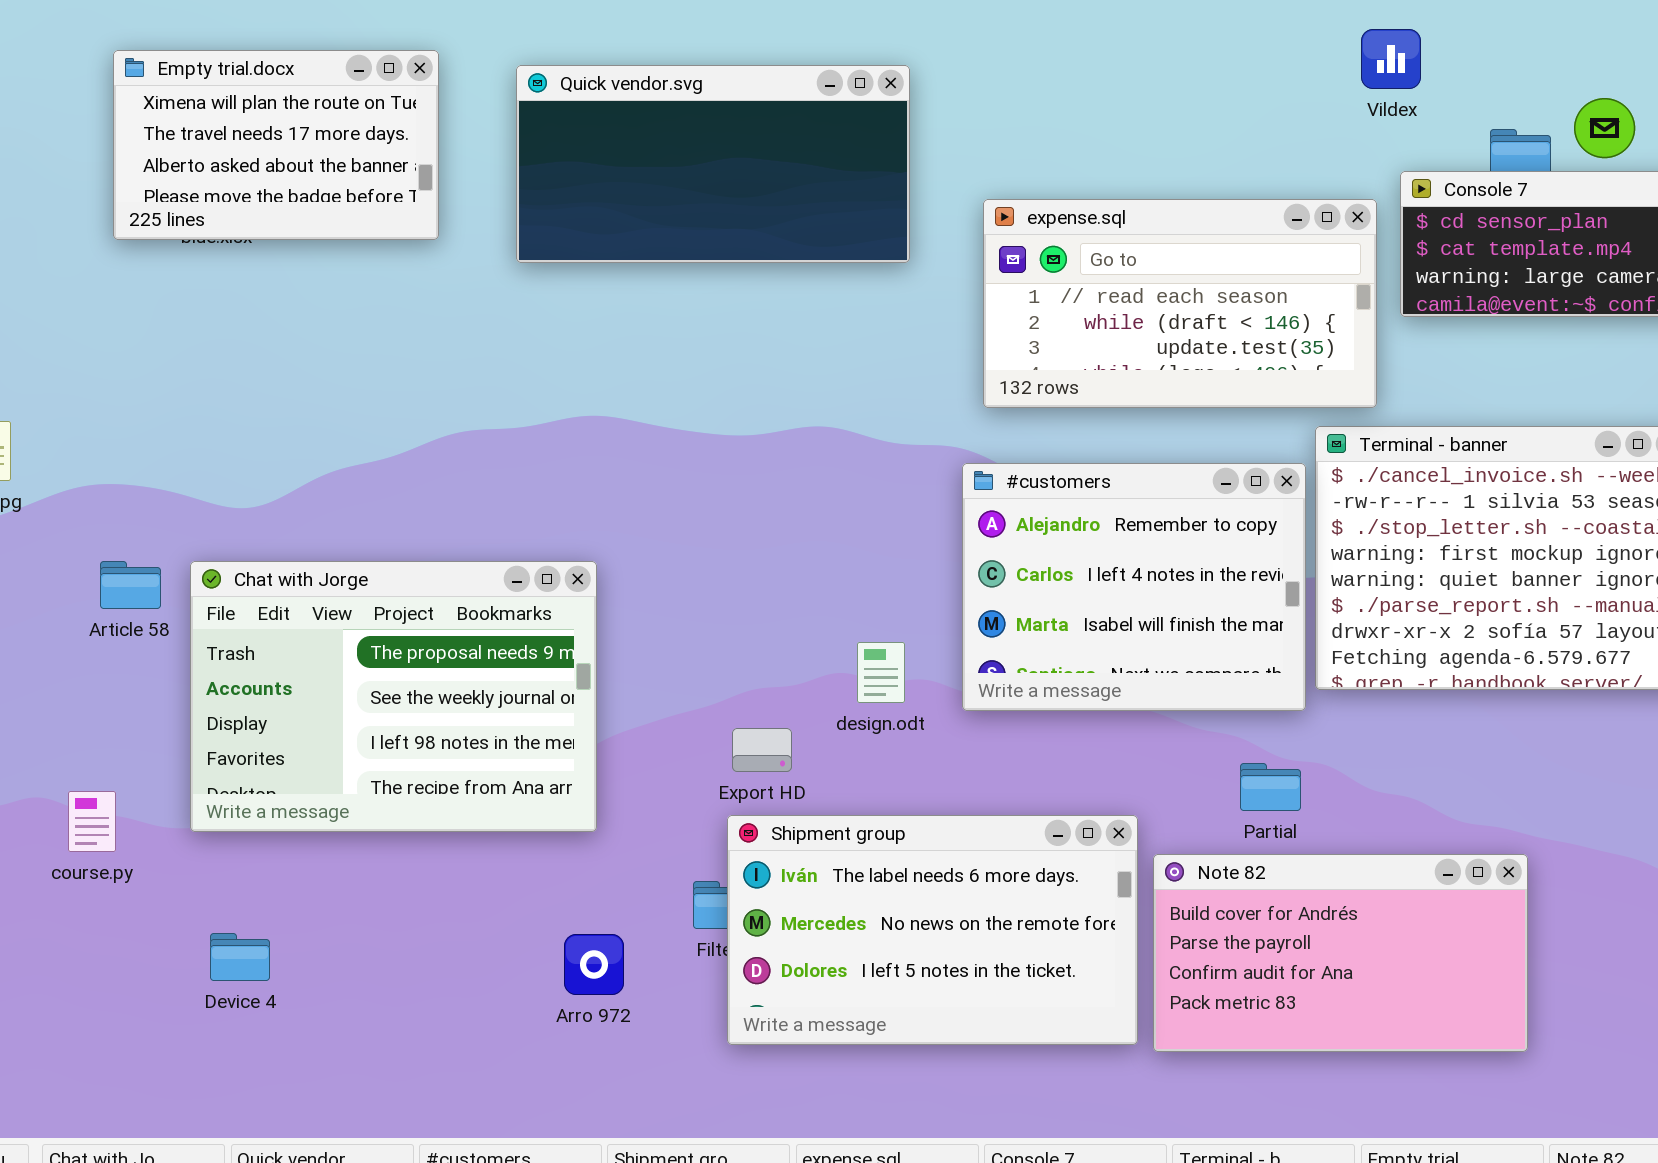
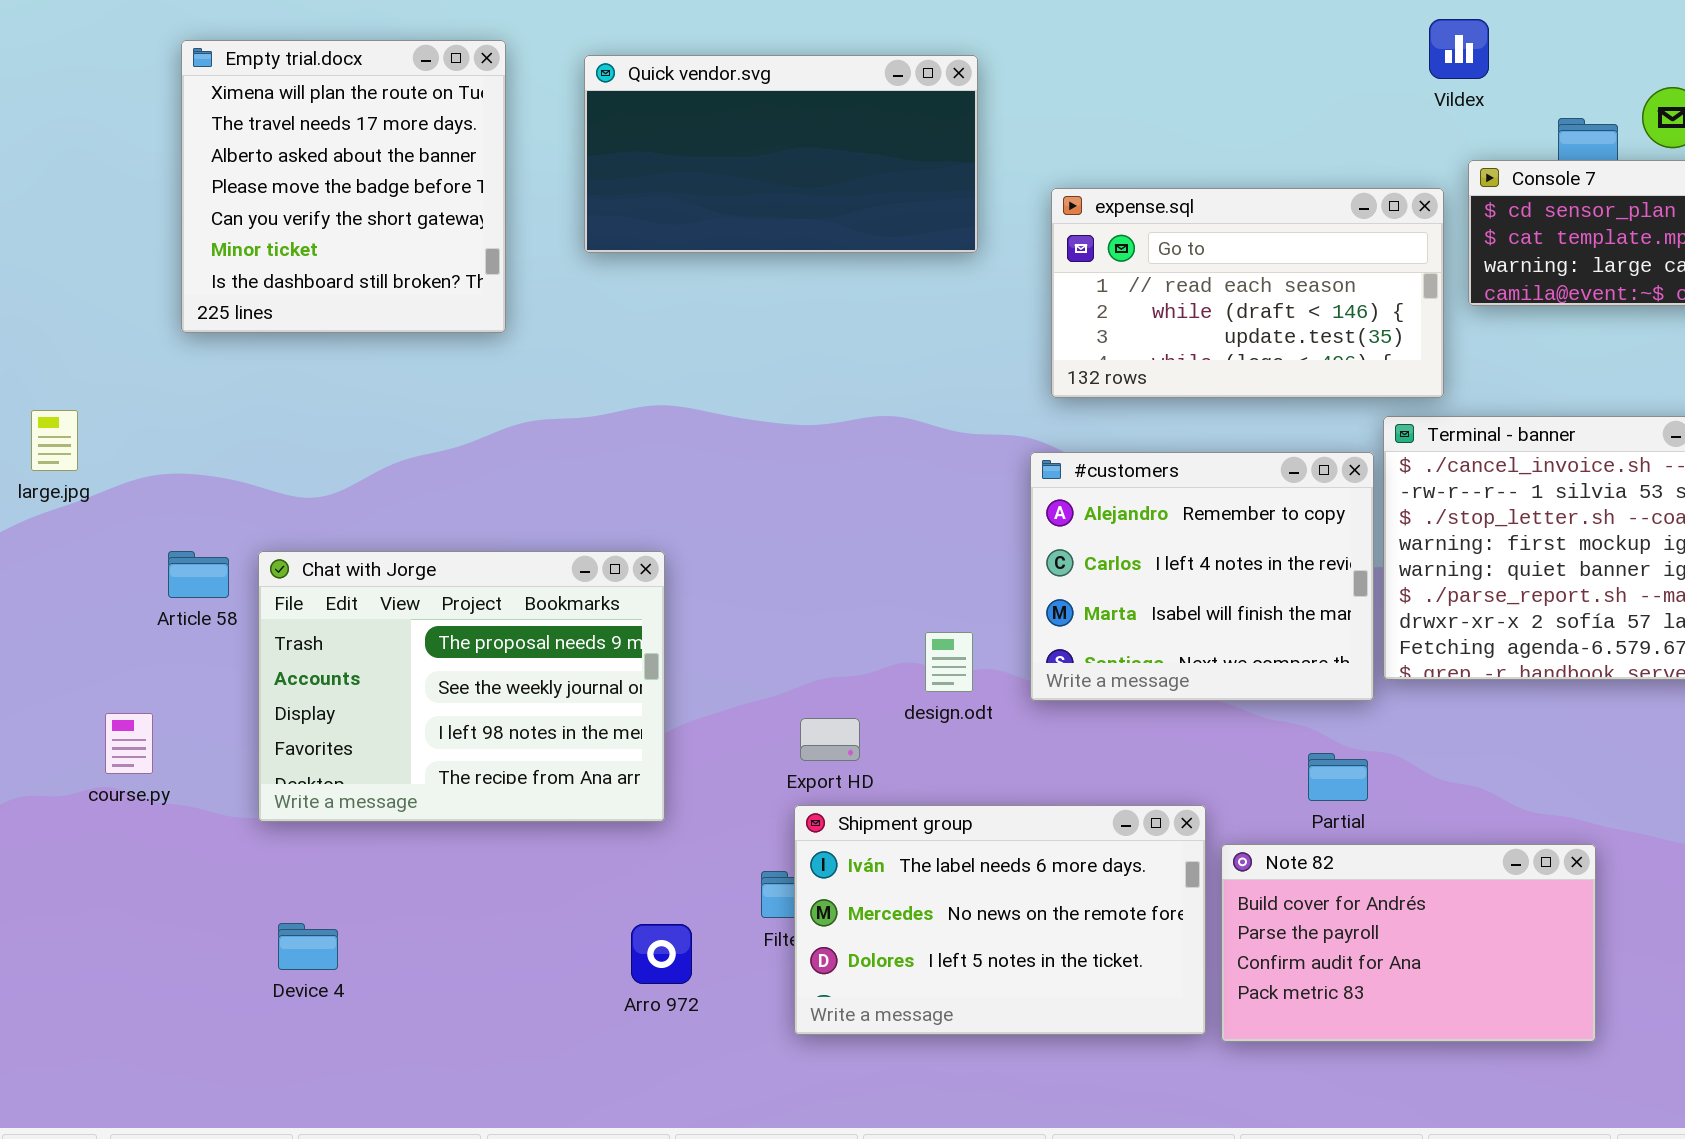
Empty trial.docx: [113,50,439,240] -> [181,40,506,333], resized
course.py: [68,791,116,852] -> [105,713,153,774], moved

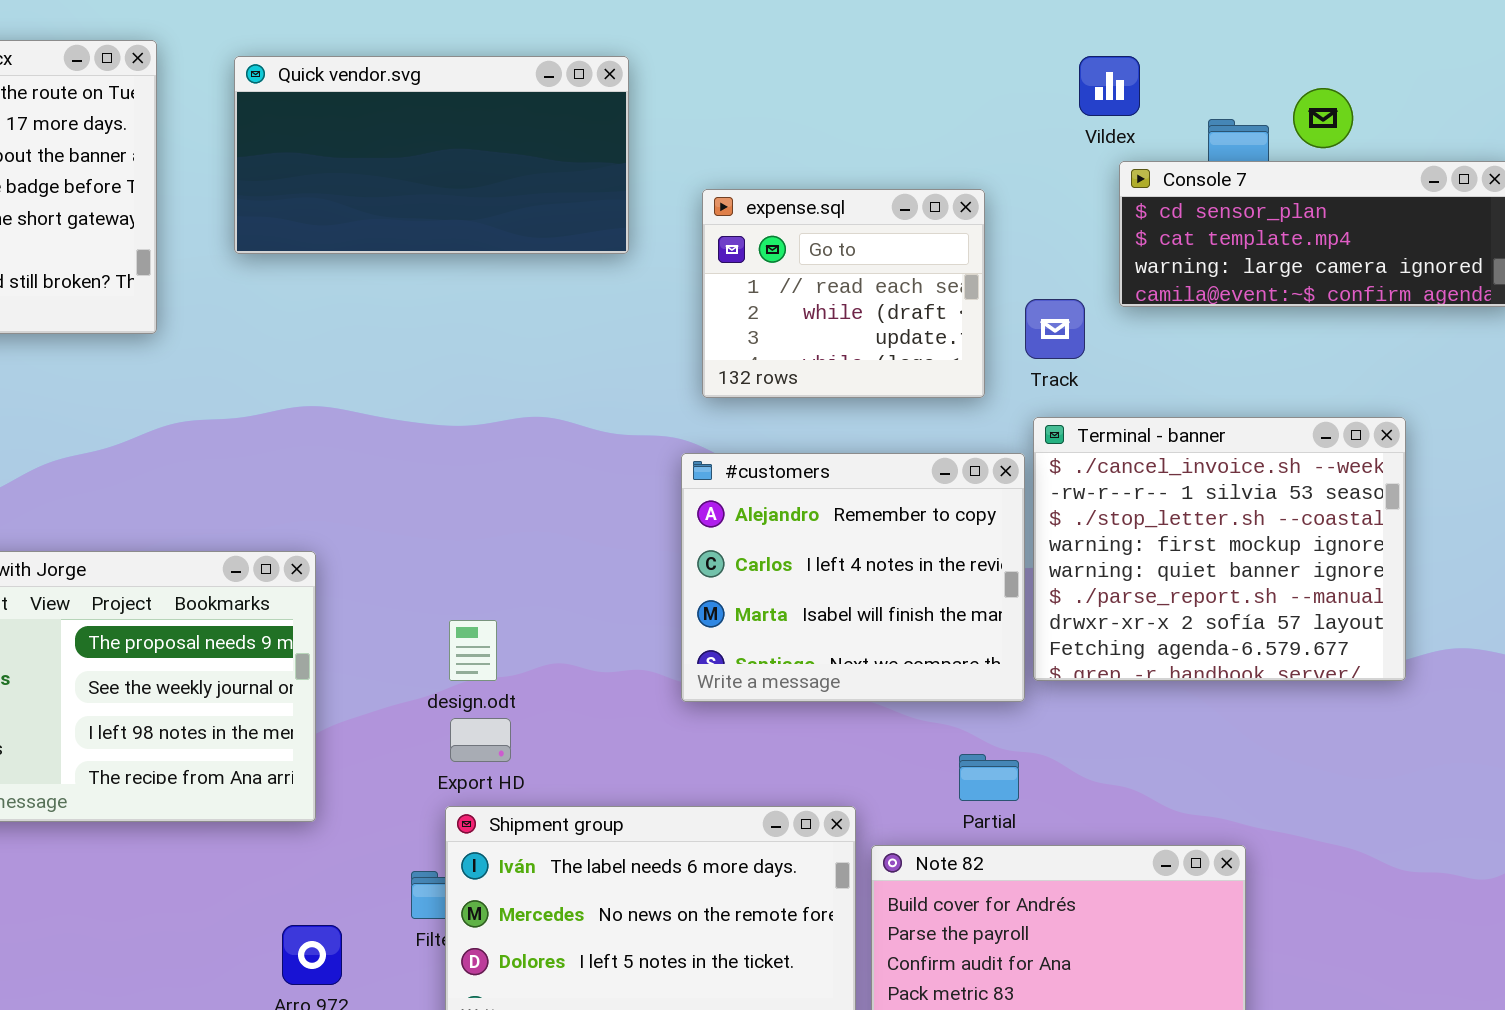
Vildex: [1429,19,1489,79] -> [1079,56,1140,116], moved
expense.sql: [1051,188,1444,398] -> [702,189,985,398], resized
design.odt: [925,632,973,692] -> [449,620,497,681], moved

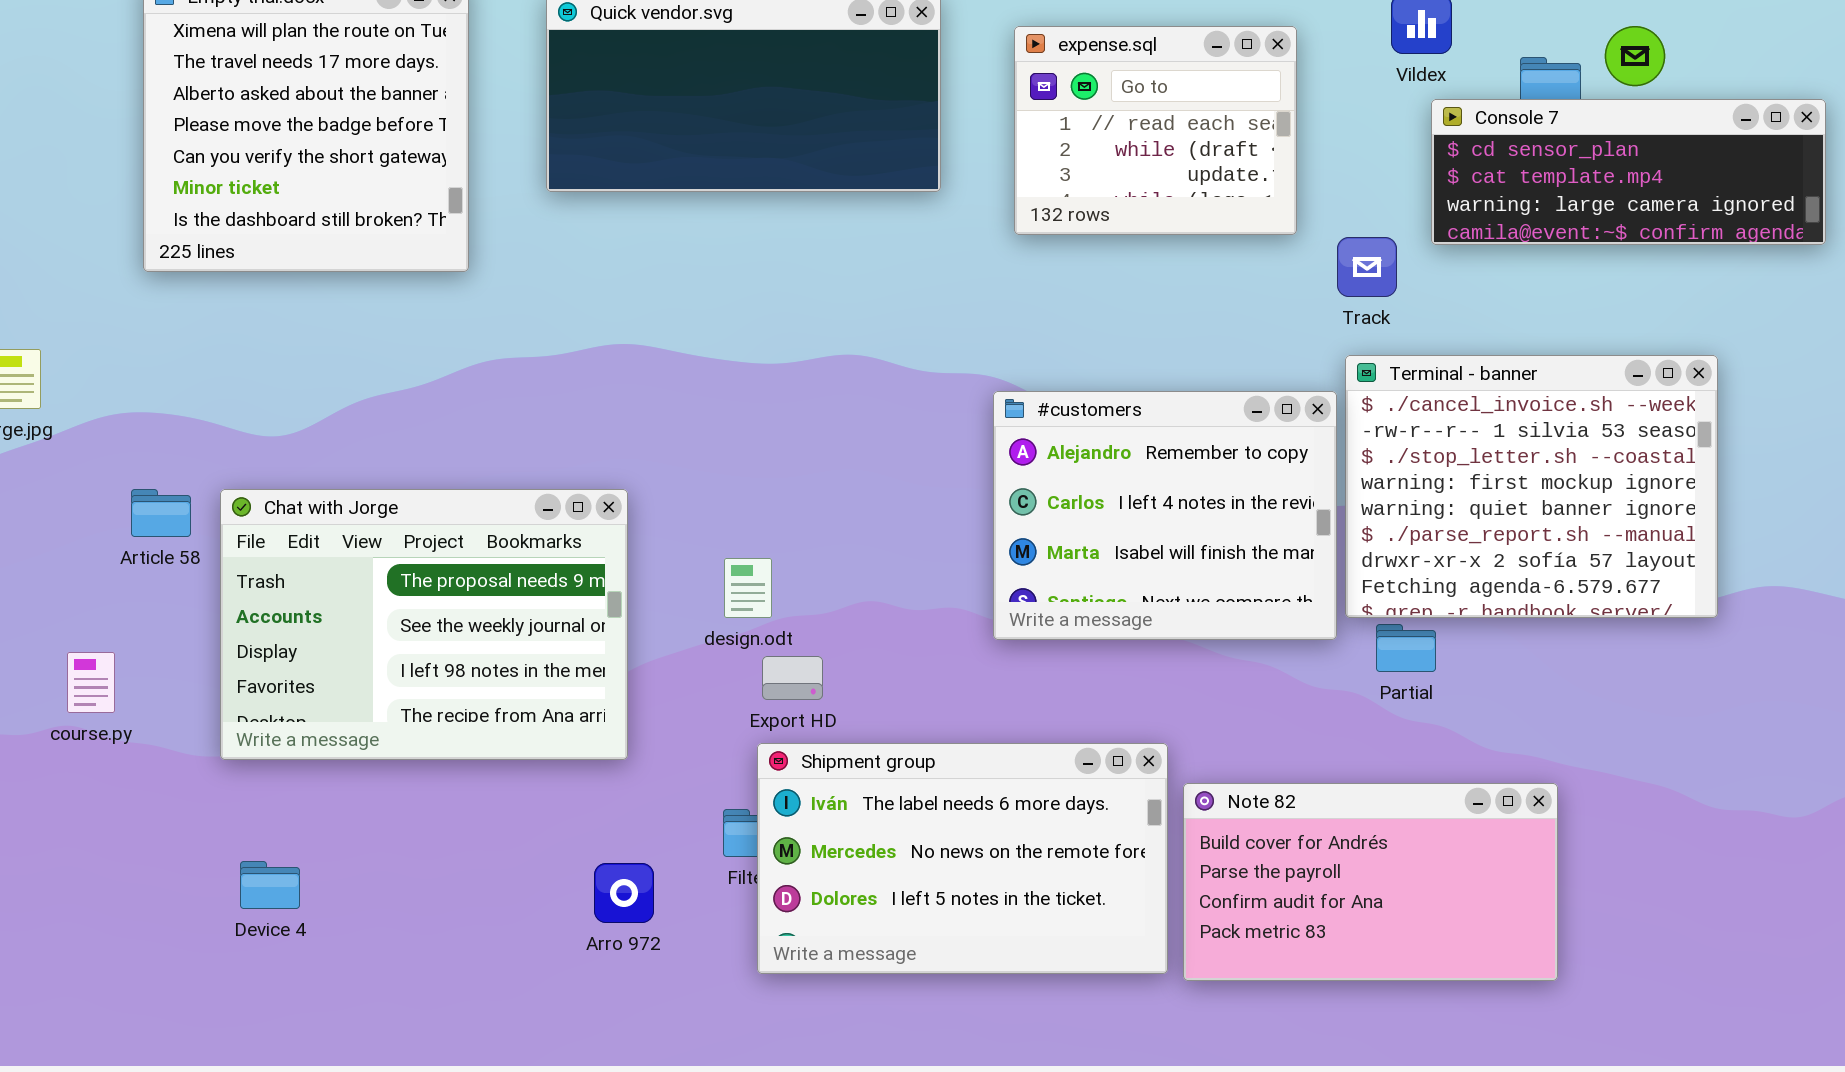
expense.sql: [702,189,985,398] -> [1014,26,1297,235], moved
design.odt: [449,620,497,681] -> [724,558,772,618], moved
Partial: [959,754,1019,801] -> [1376,624,1436,672], moved

